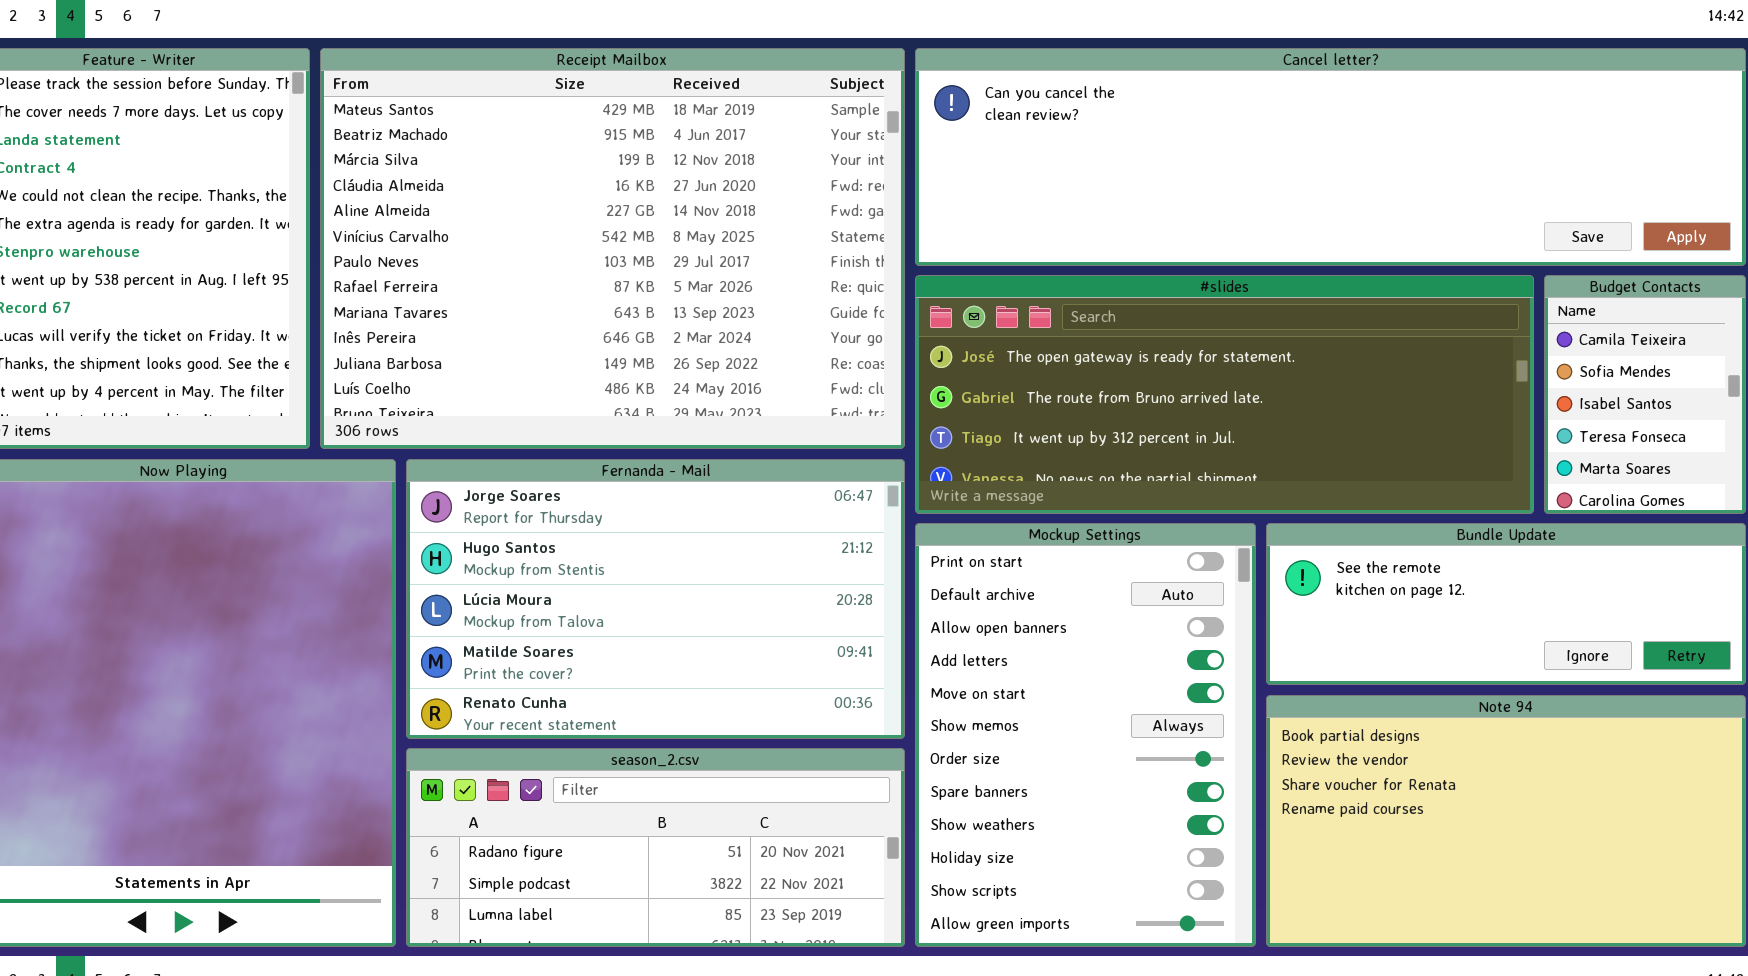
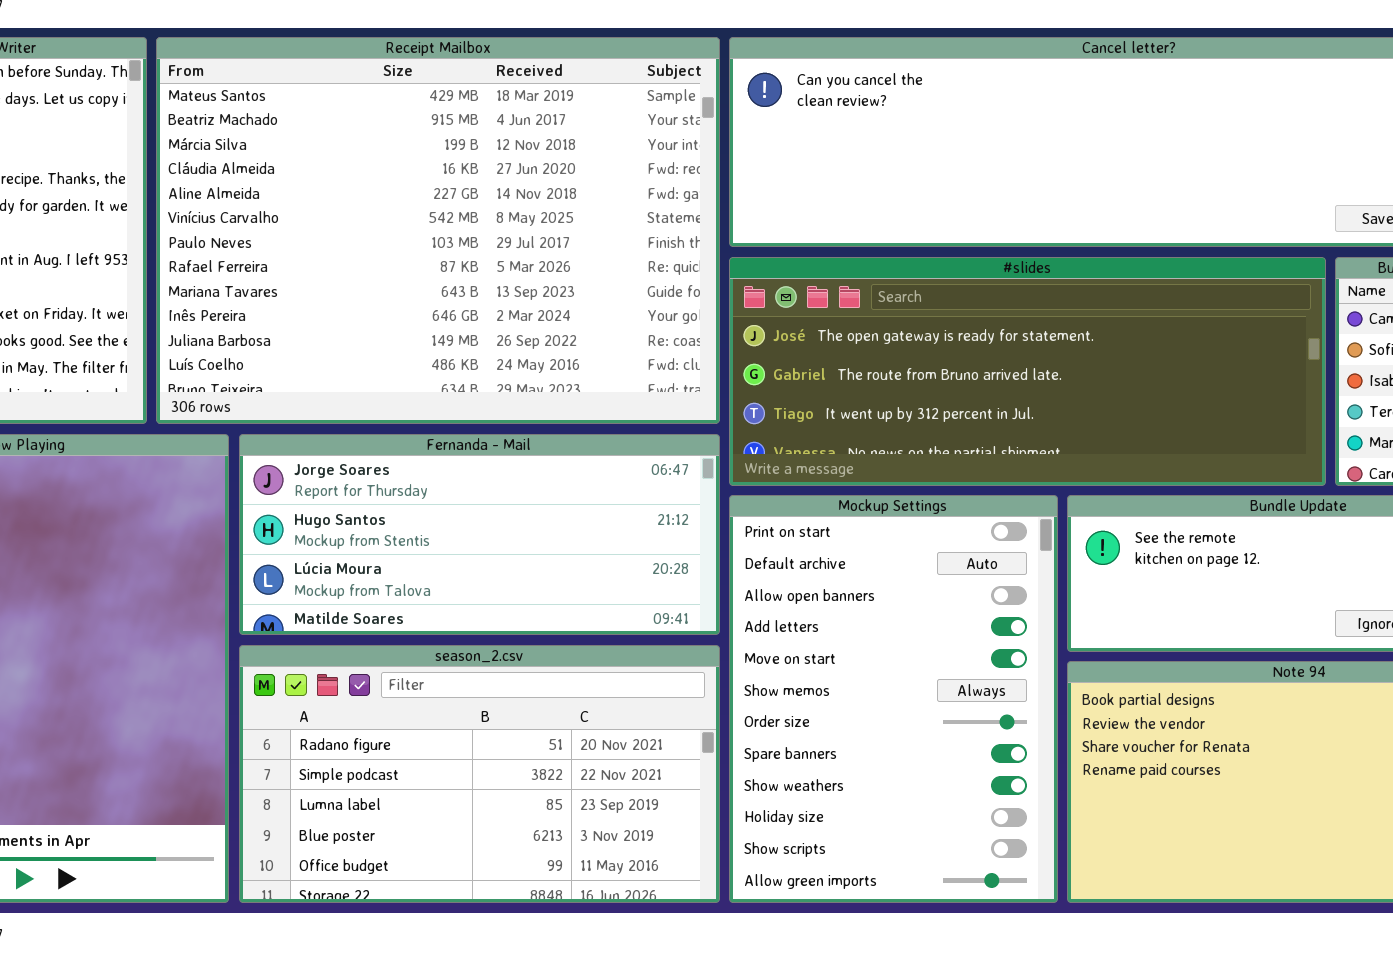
Fernanda - Mail: [406,459,905,739] -> [239,434,720,635], resized
season_2.csv: [406,748,905,947] -> [239,645,720,903], resized

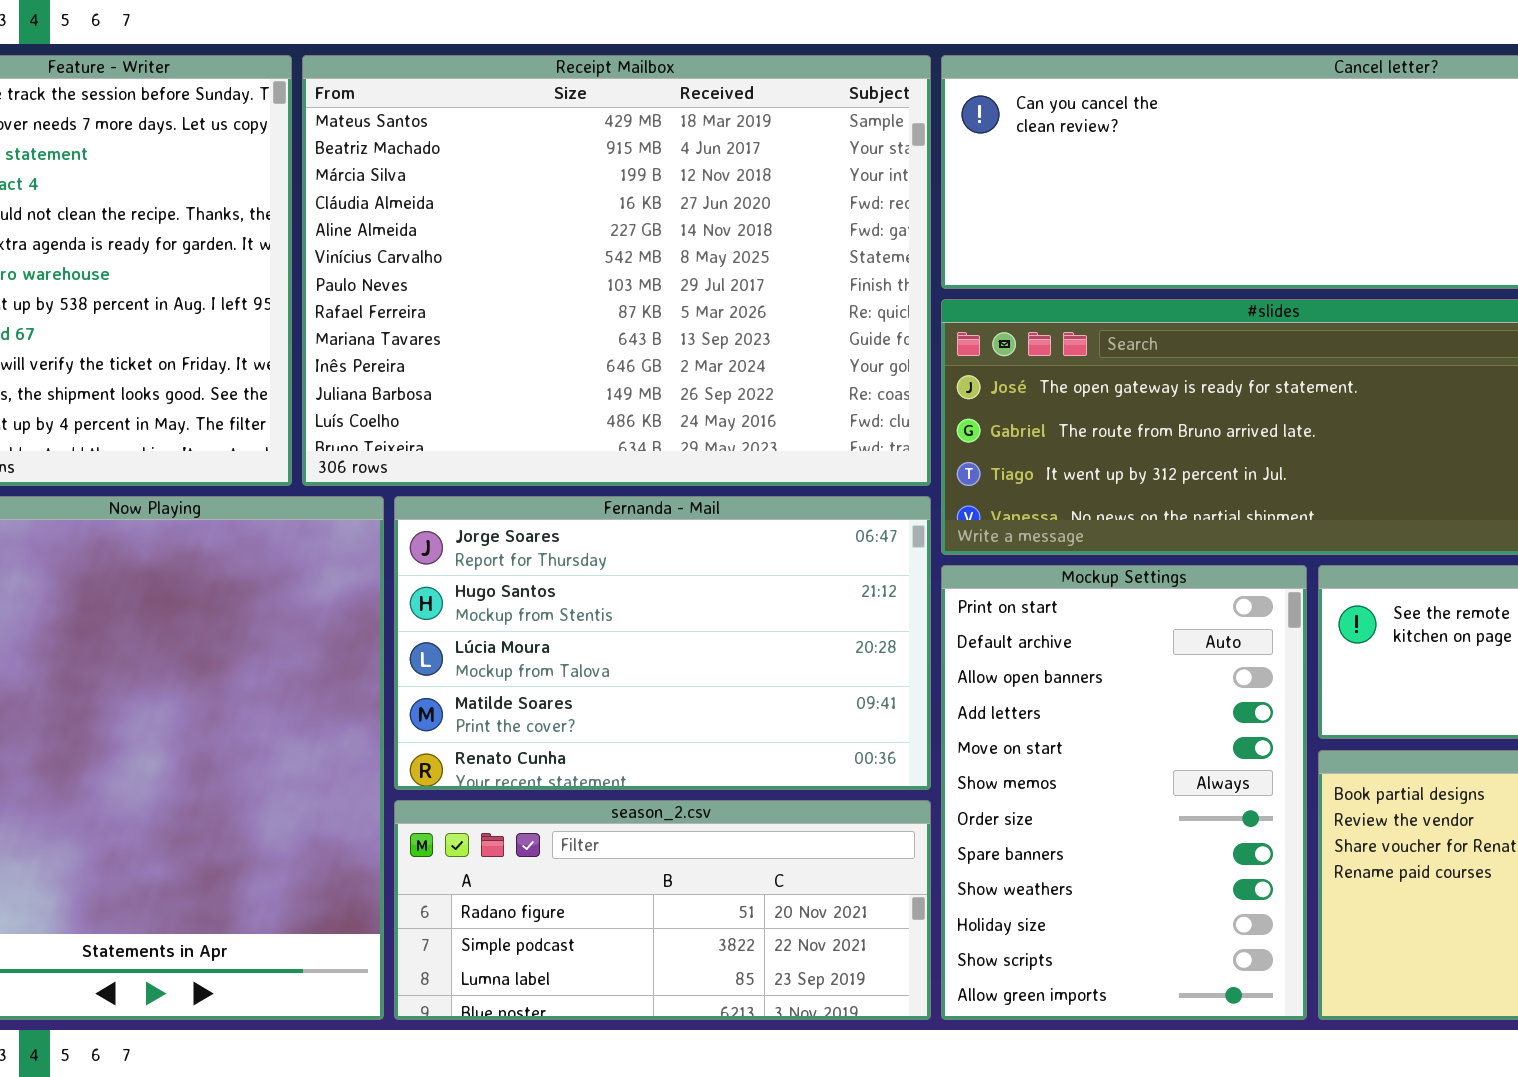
Fernanda - Mail: [239,434,720,635] -> [394,496,931,790], resized
season_2.csv: [239,645,720,903] -> [394,800,931,1020], resized

